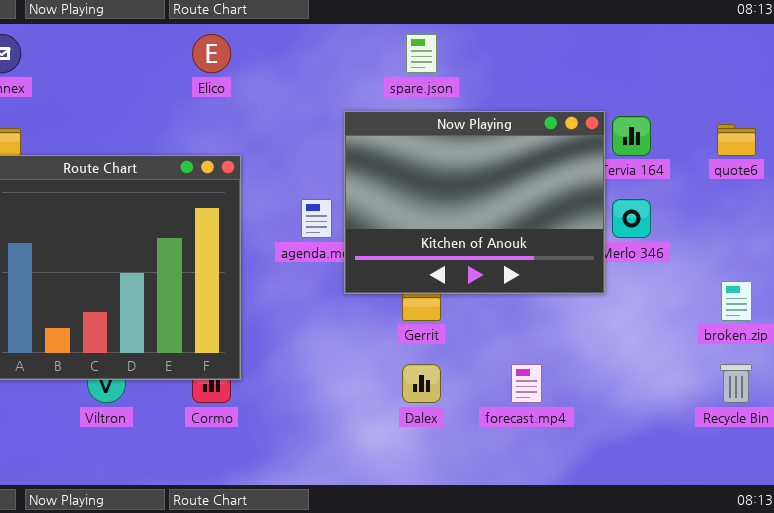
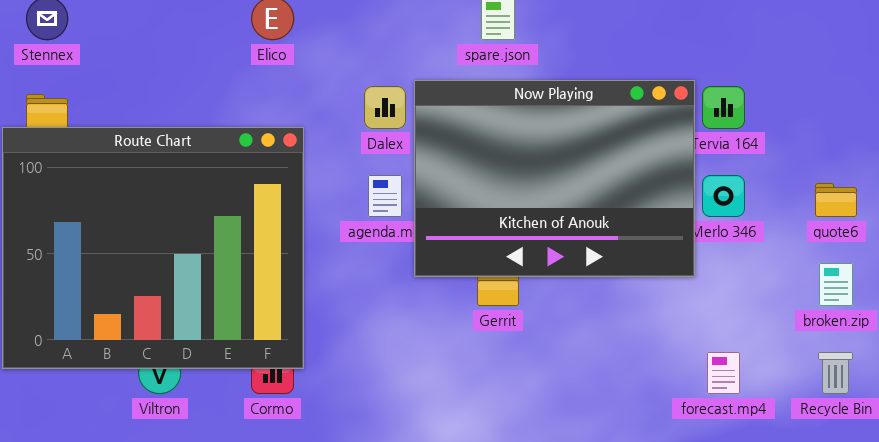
quote6: [717,124,756,156] -> [815,183,857,217], moved
Dalex: [402,364,441,403] -> [364,86,406,129], moved
forecast.mp4: [511,364,542,403] -> [707,352,740,394], moved

